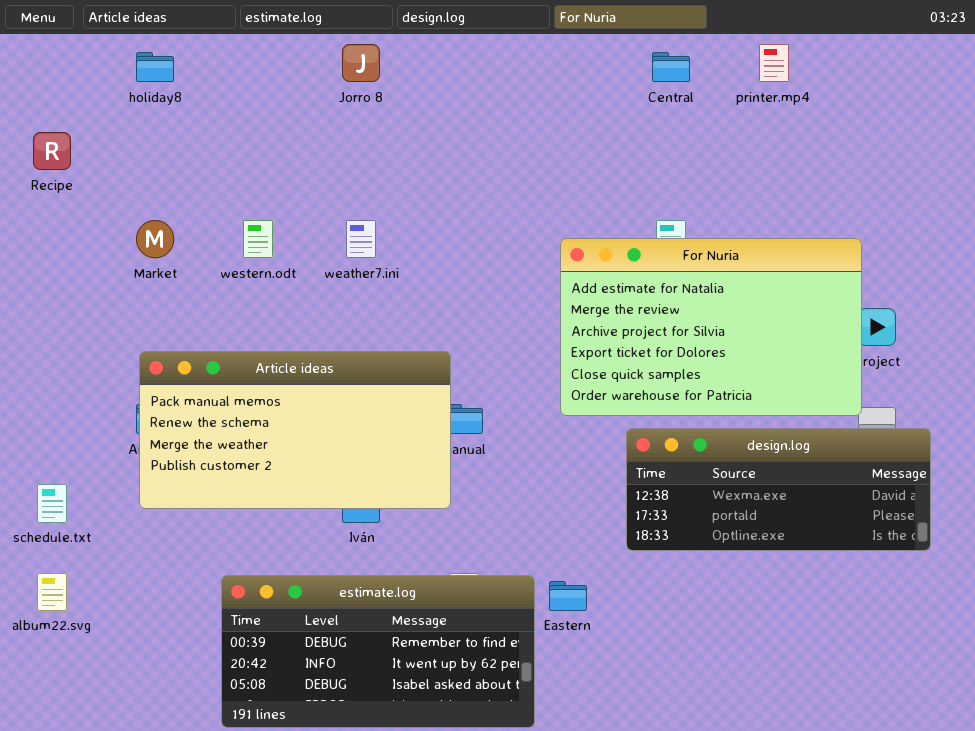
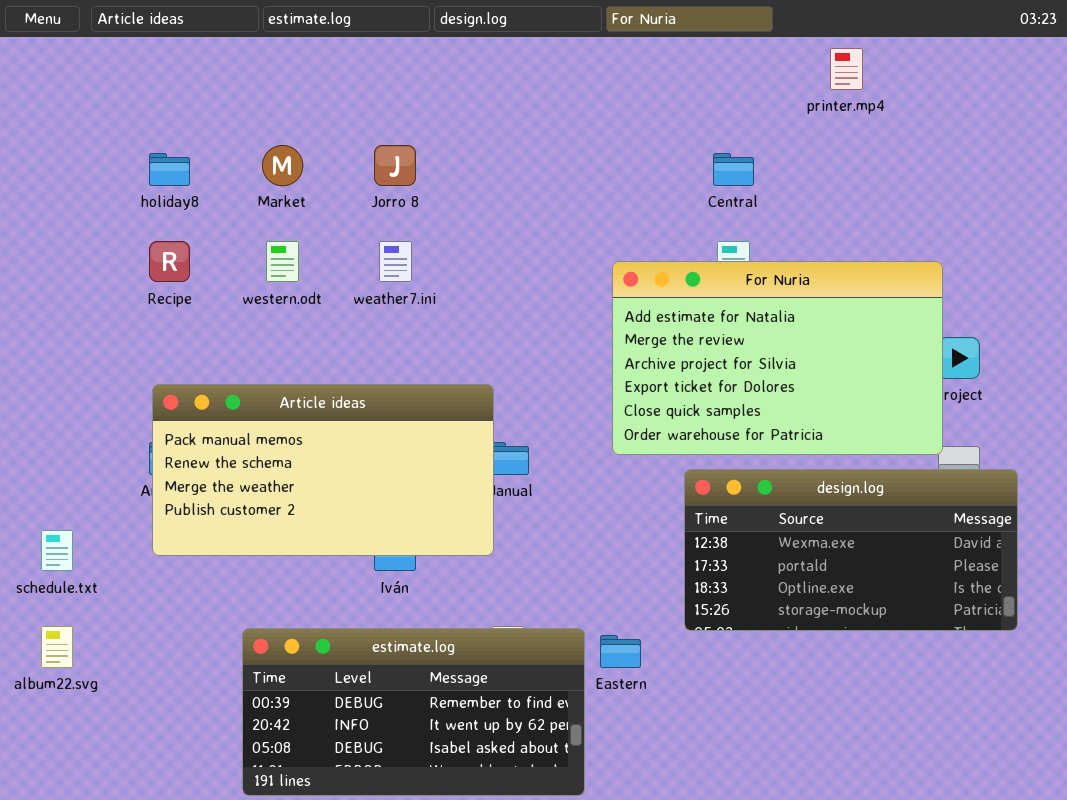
Jorro 8: [342,44,380,82] -> [374,145,416,186], moved
holiday8: [136,52,174,82] -> [149,153,190,186], moved
Central: [652,52,690,82] -> [713,153,754,186], moved
Recipe: [33,132,71,170] -> [149,241,190,282], moved
Market: [136,220,174,258] -> [262,145,303,186], moved
design.log: [626,428,931,551] -> [684,469,1018,631], resized

